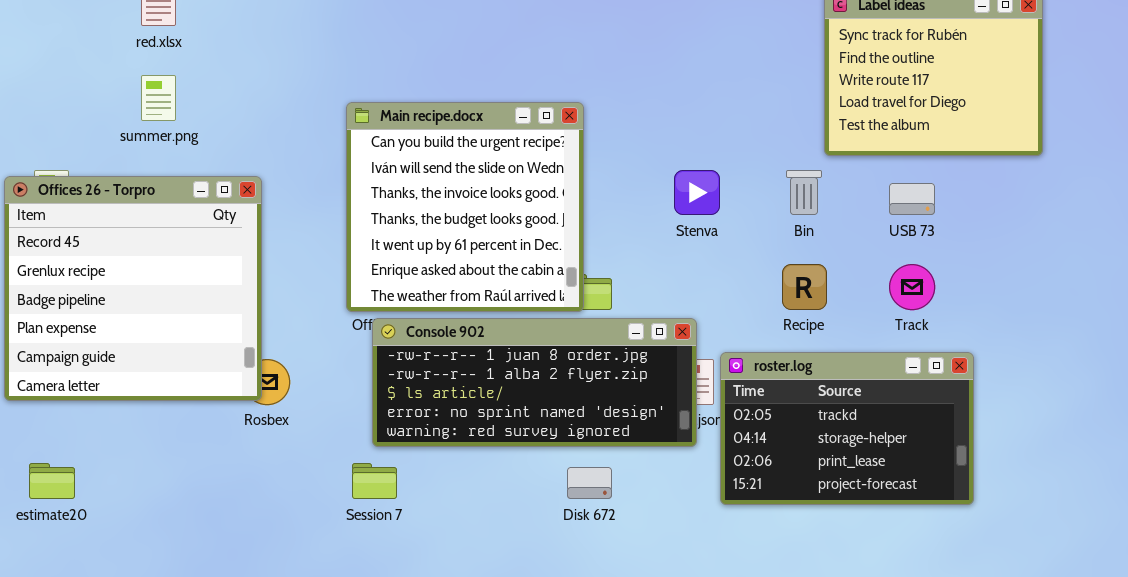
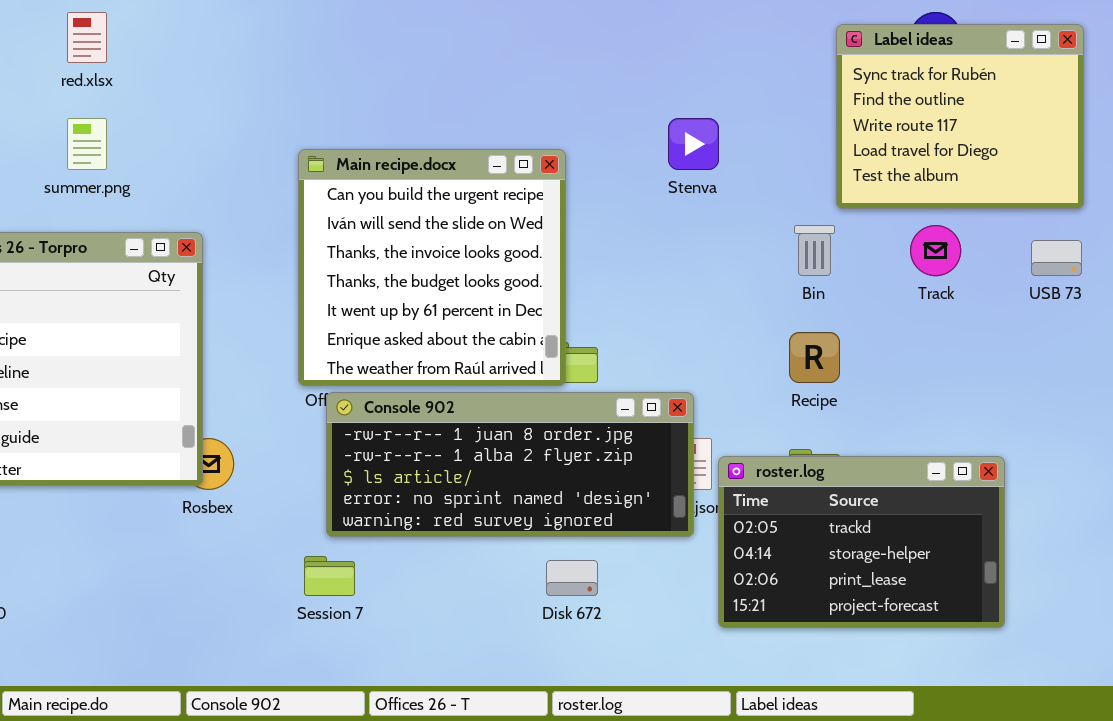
Stenva: [674,170,720,215] -> [668,118,719,170], moved
USB 73: [889,183,935,215] -> [1031,240,1082,276], moved
Track: [889,264,935,310] -> [910,225,961,276], moved
roster.log: [720,352,974,505] -> [718,456,1005,628], moved

